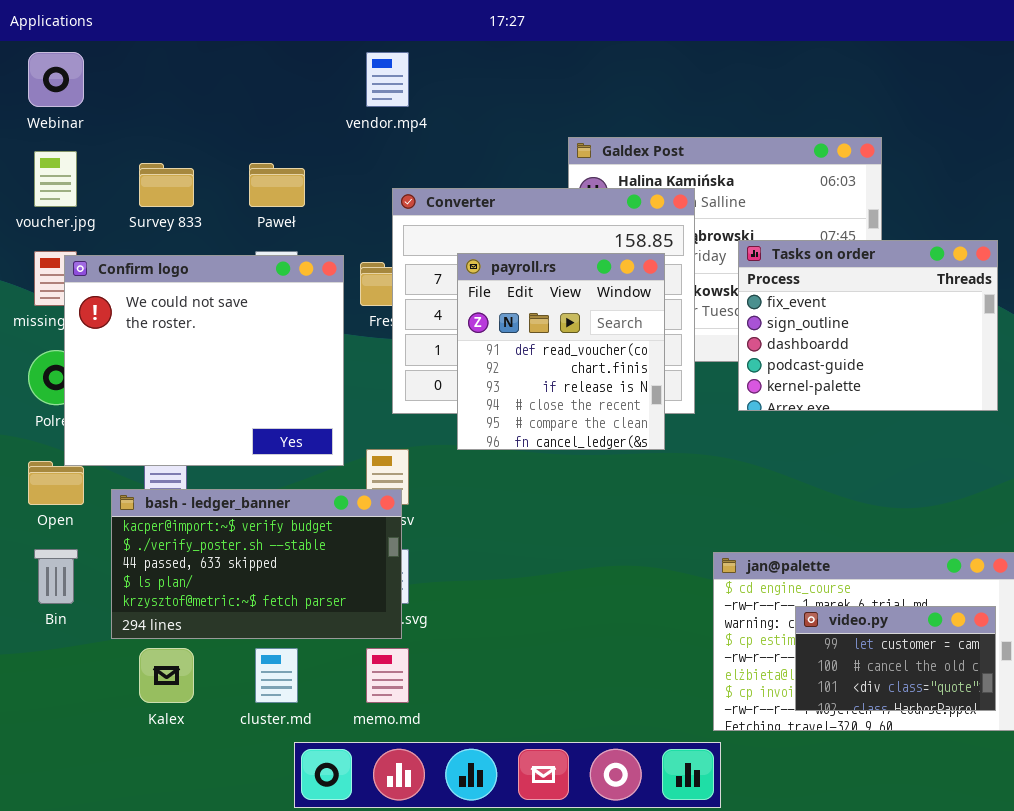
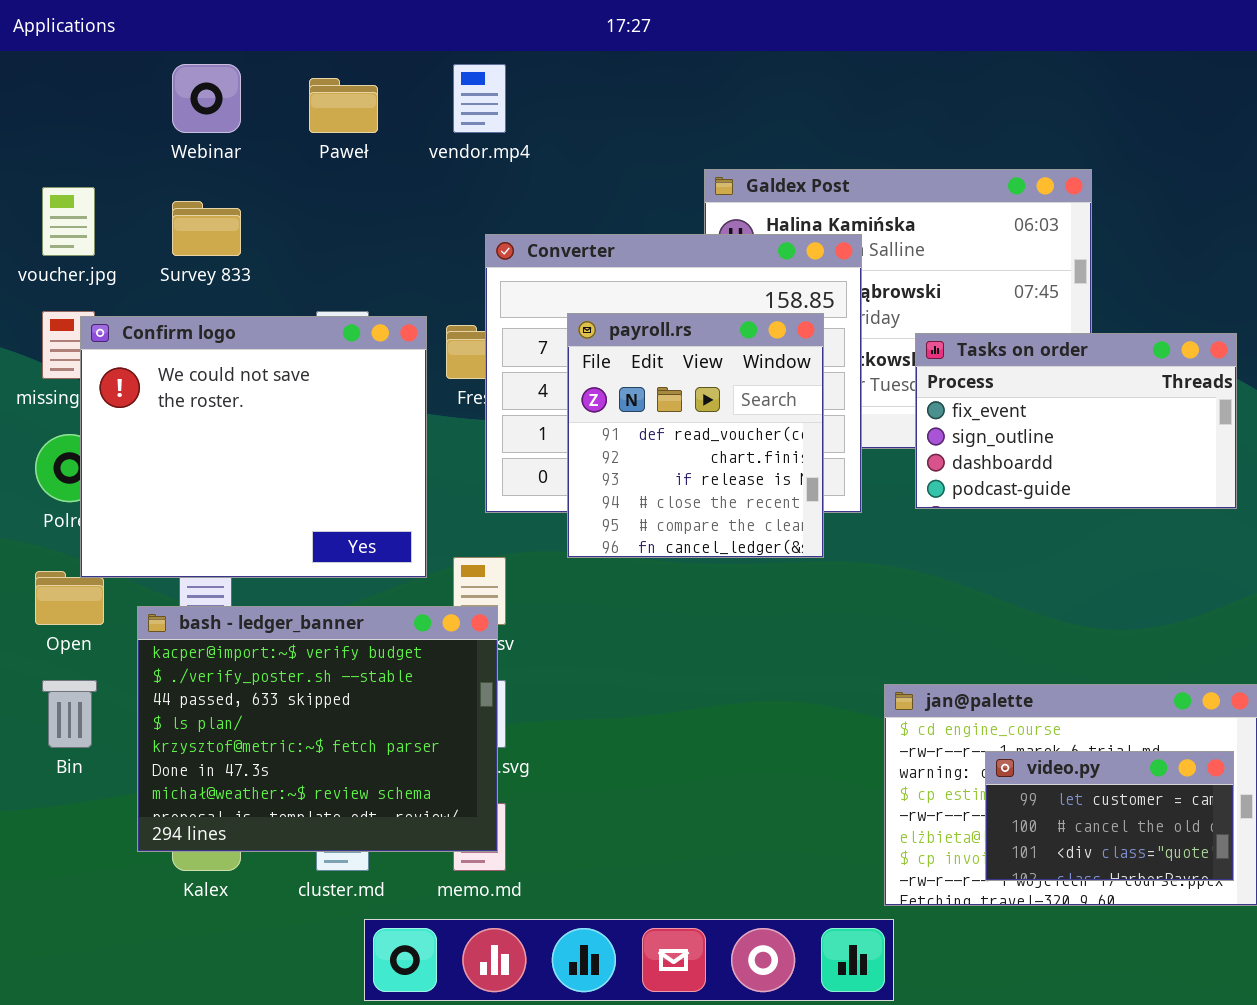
Webinar: [28,52,84,107] -> [172,64,241,133], moved
Paweł: [249,163,305,207] -> [309,78,378,133], moved
Tasks on order: [738,240,998,411] -> [915,333,1237,509], resized
bash - ledger_banner: [111,489,402,639] -> [137,606,498,852], resized

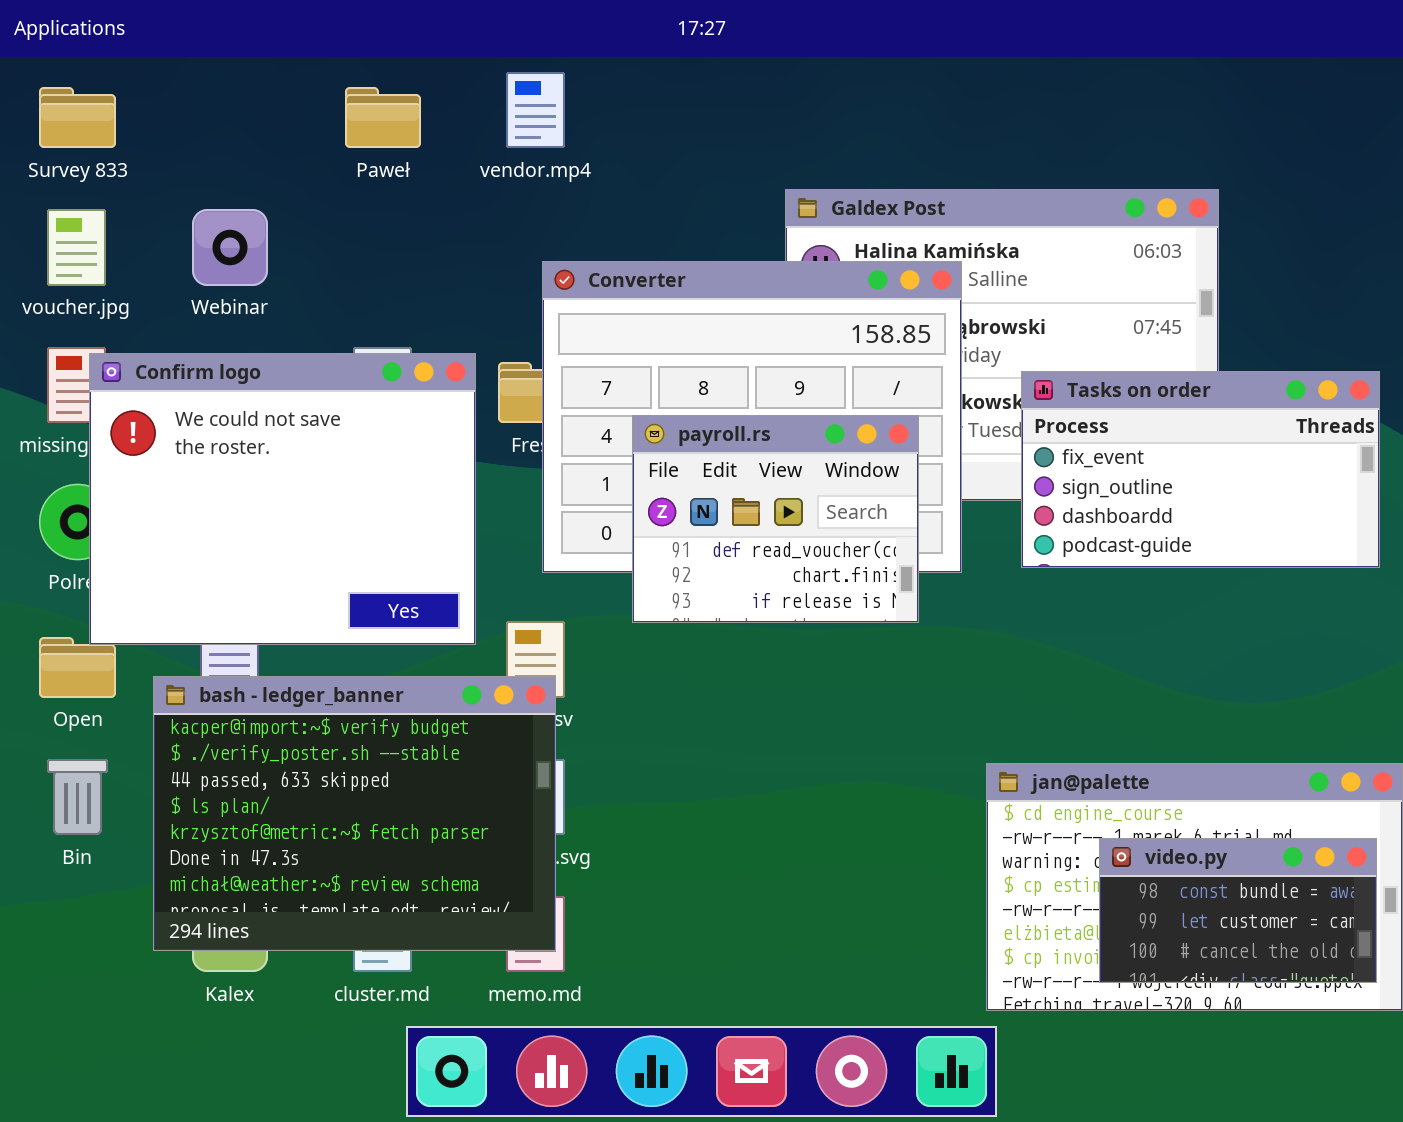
Webinar: [172,64,241,133] -> [192,209,268,286], moved
Survey 833: [172,201,241,256] -> [39,87,116,148], moved
payroll.rs: [567,313,824,558] -> [632,415,919,623], resized
video.py: [985,751,1234,881] -> [1099,838,1377,983], scrolled up 1 row

